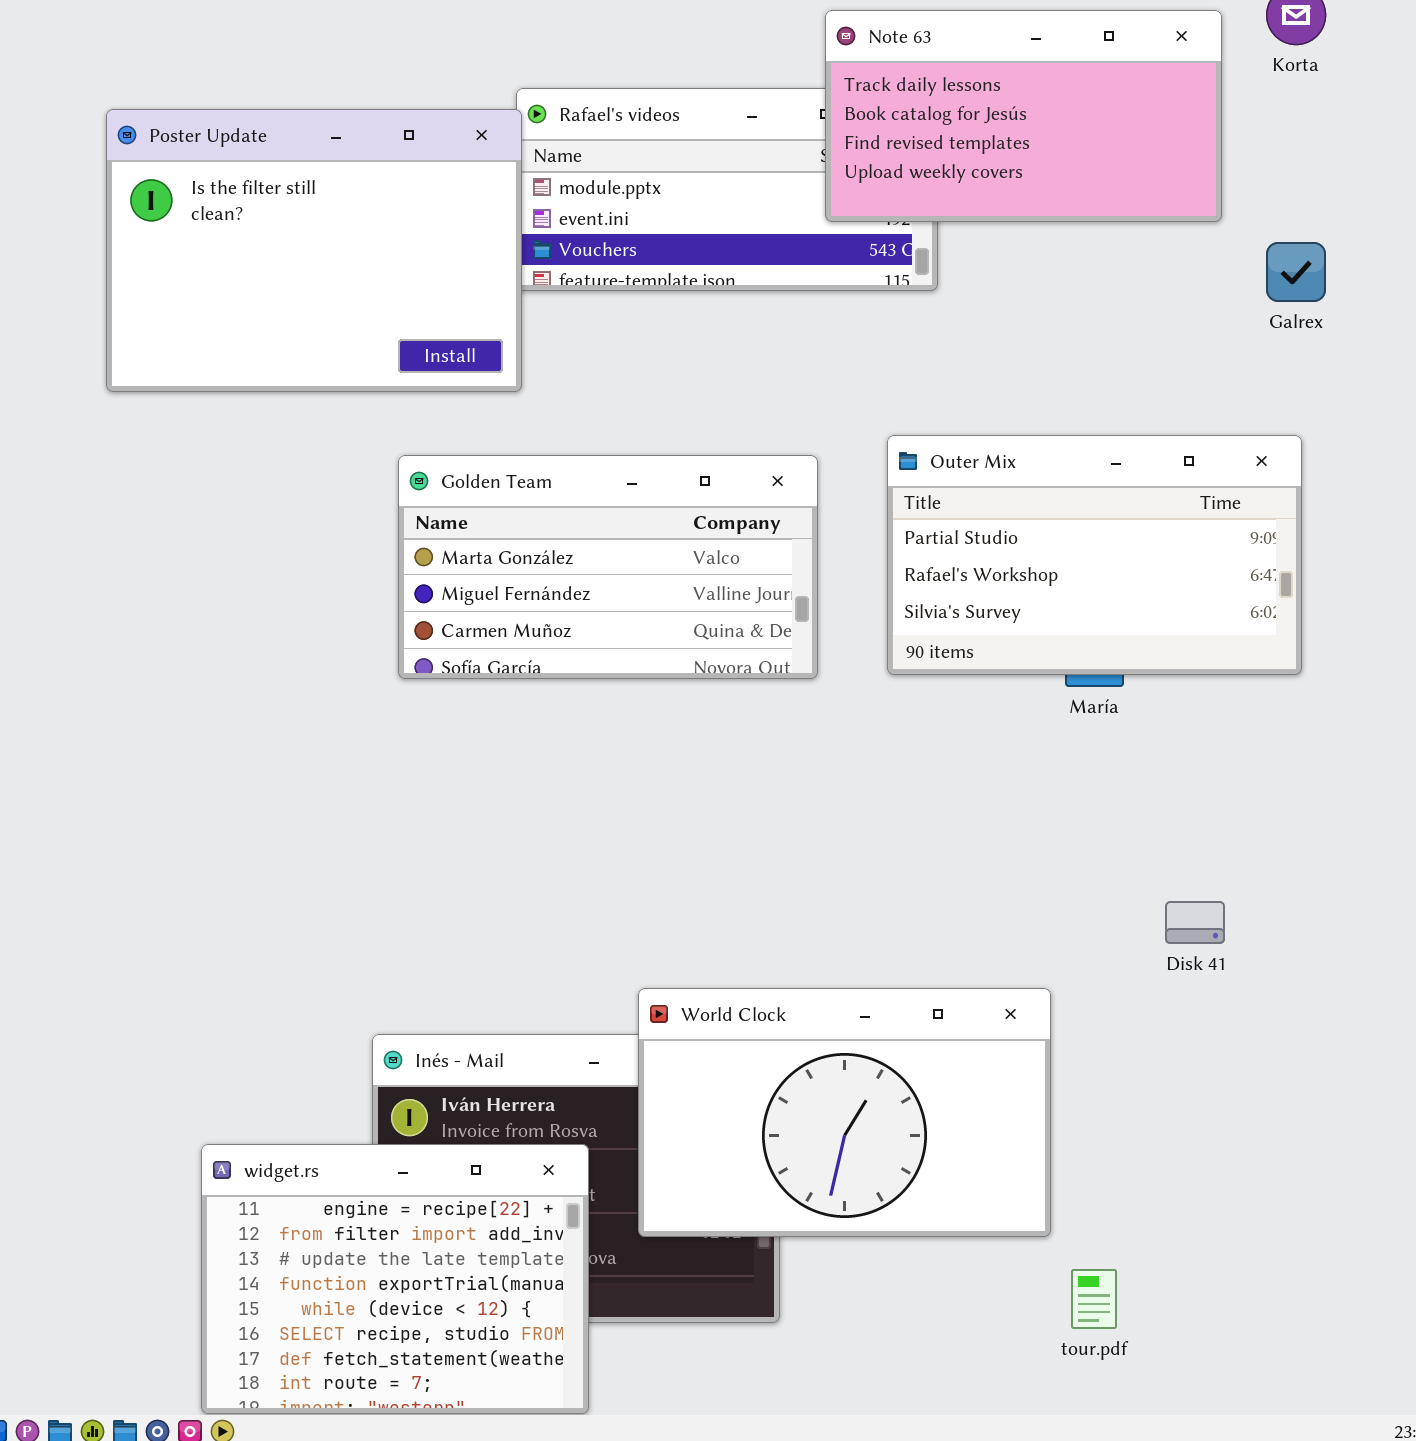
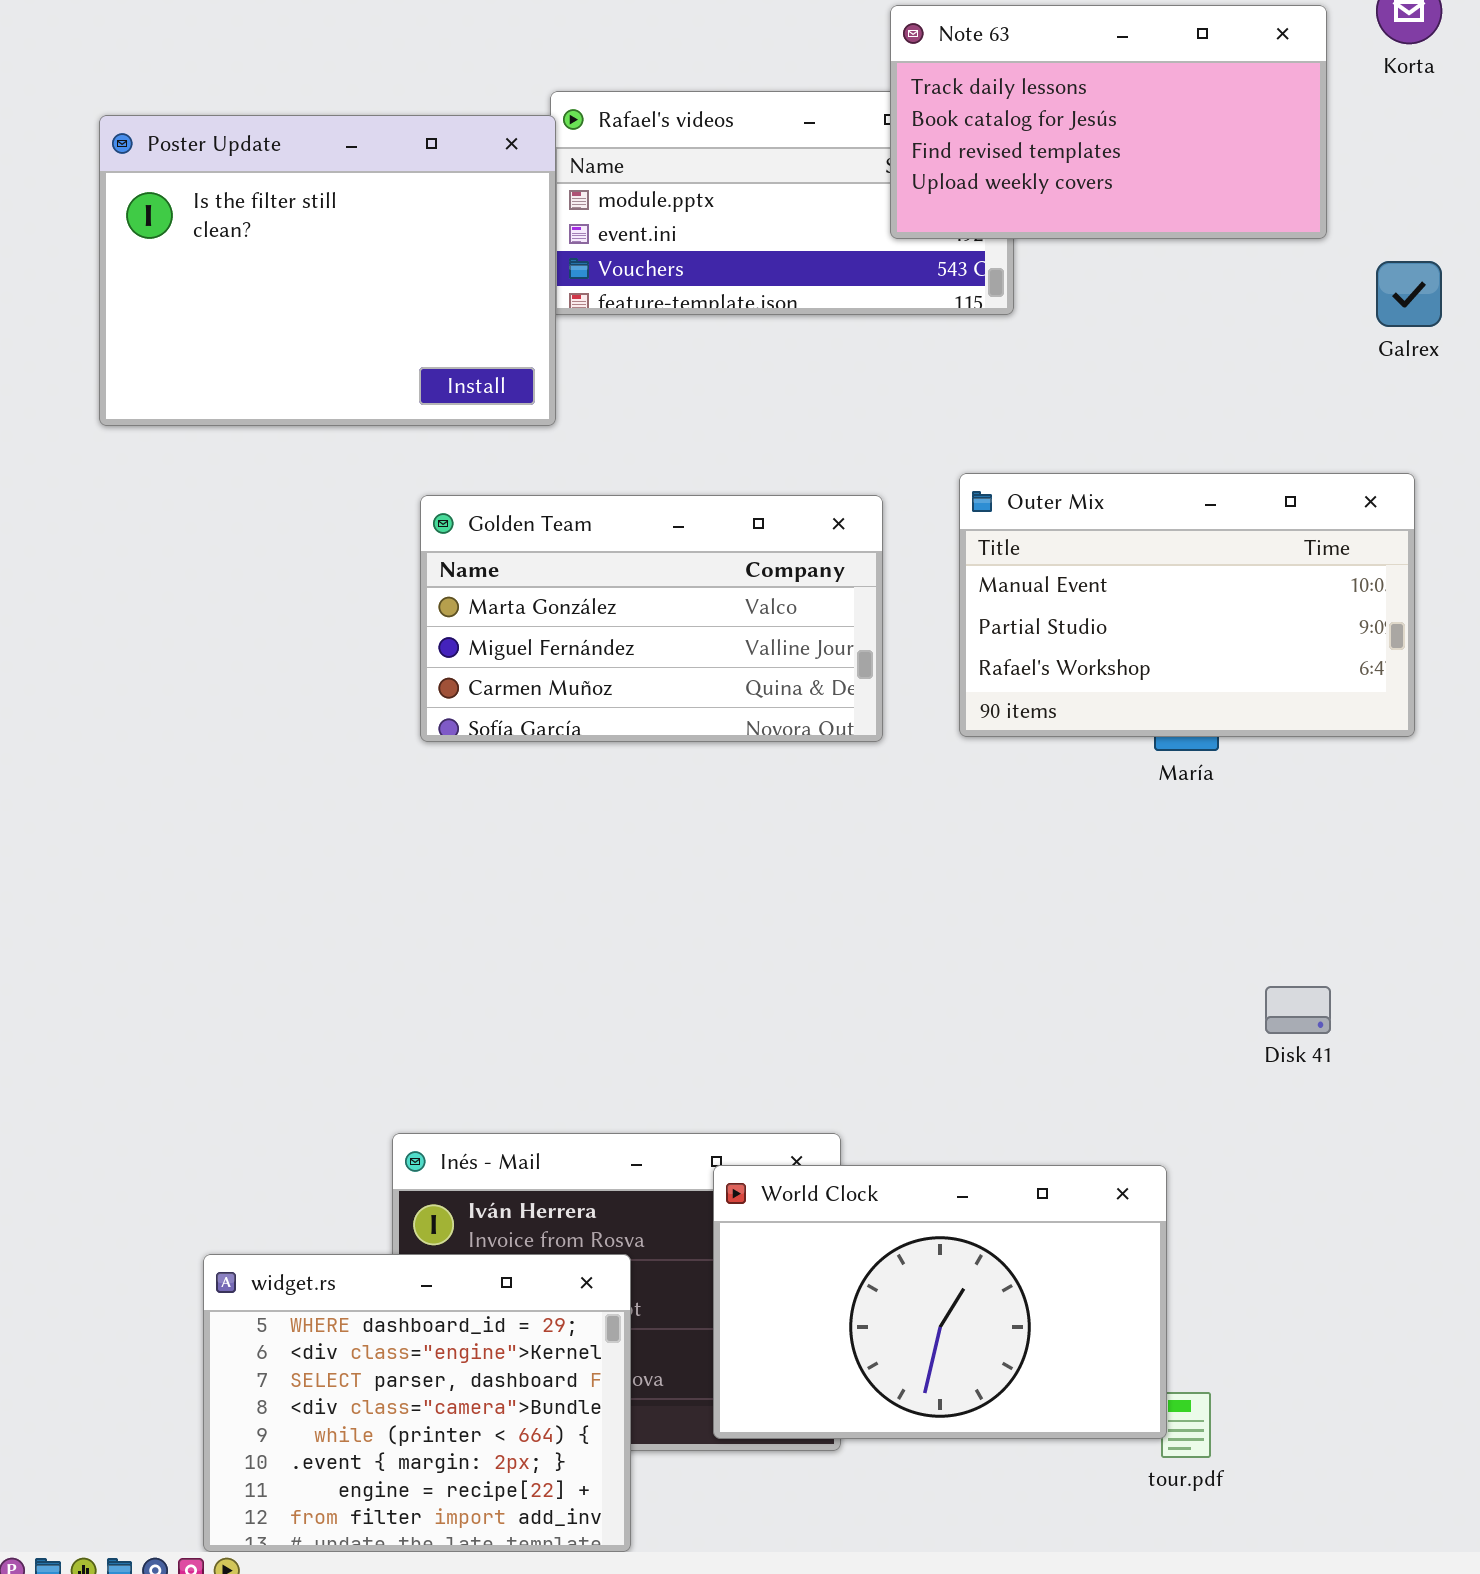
Outer Mix: [887,435,1302,675] -> [959,473,1415,737], scrolled up 1 row
World Clock: [638,988,1051,1237] -> [713,1165,1167,1439], moved
widget.rs: [201,1144,589,1414] -> [203,1254,631,1552], scrolled up 6 rows

